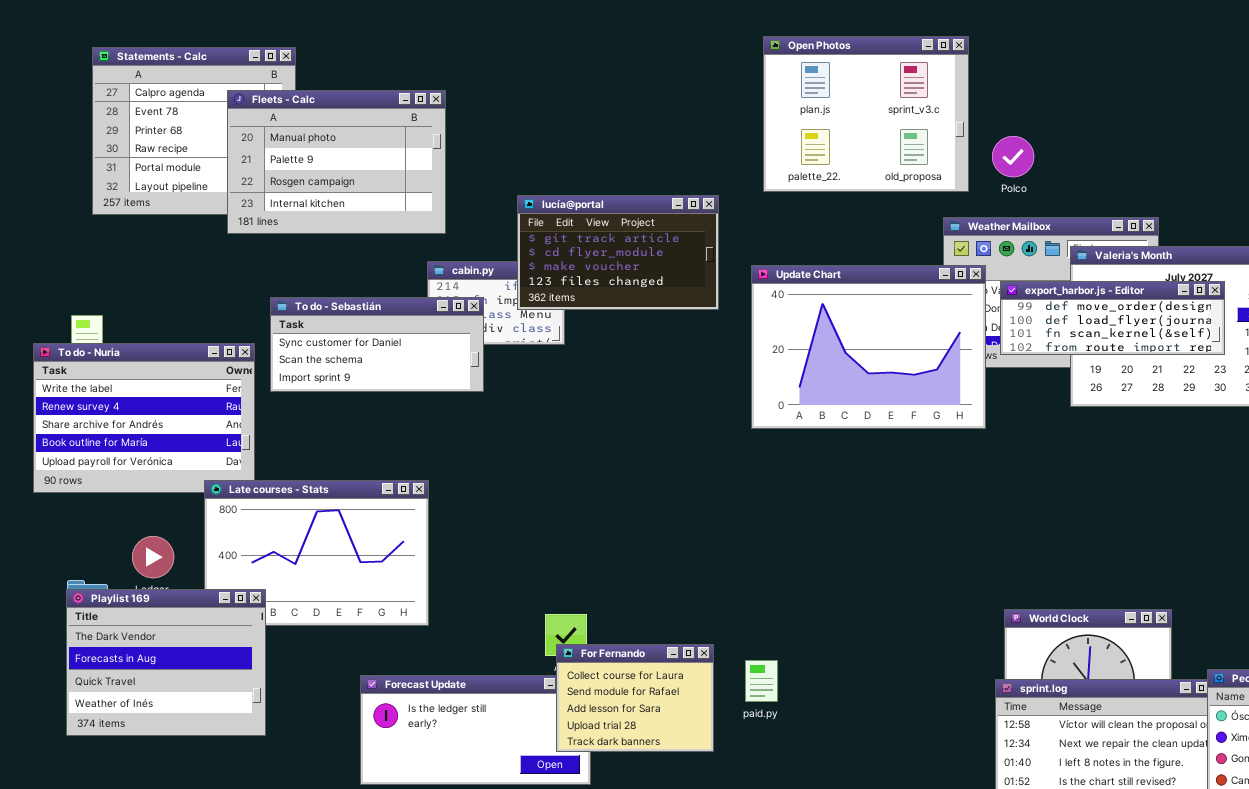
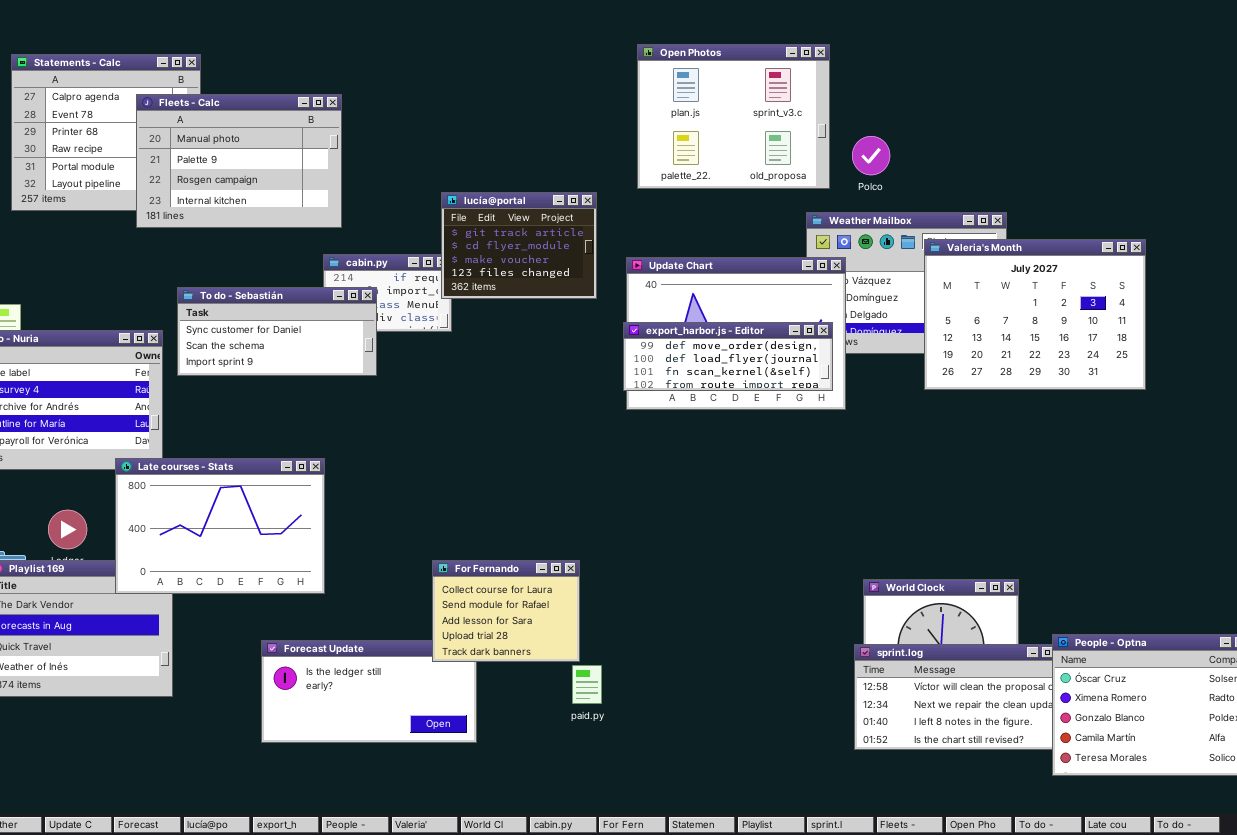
lucía@portal: [517,195,719,310] -> [441,192,597,299], resized
export_harbor.js - Editor: [1000,281,1225,355] -> [623,322,833,391], moved
Late courses - Stats: [204,480,429,626] -> [115,458,325,594], raised
For Fernando: [556,644,714,752] -> [432,560,580,662], moved
paid.py: [745,660,778,702] -> [572,665,602,704], moved

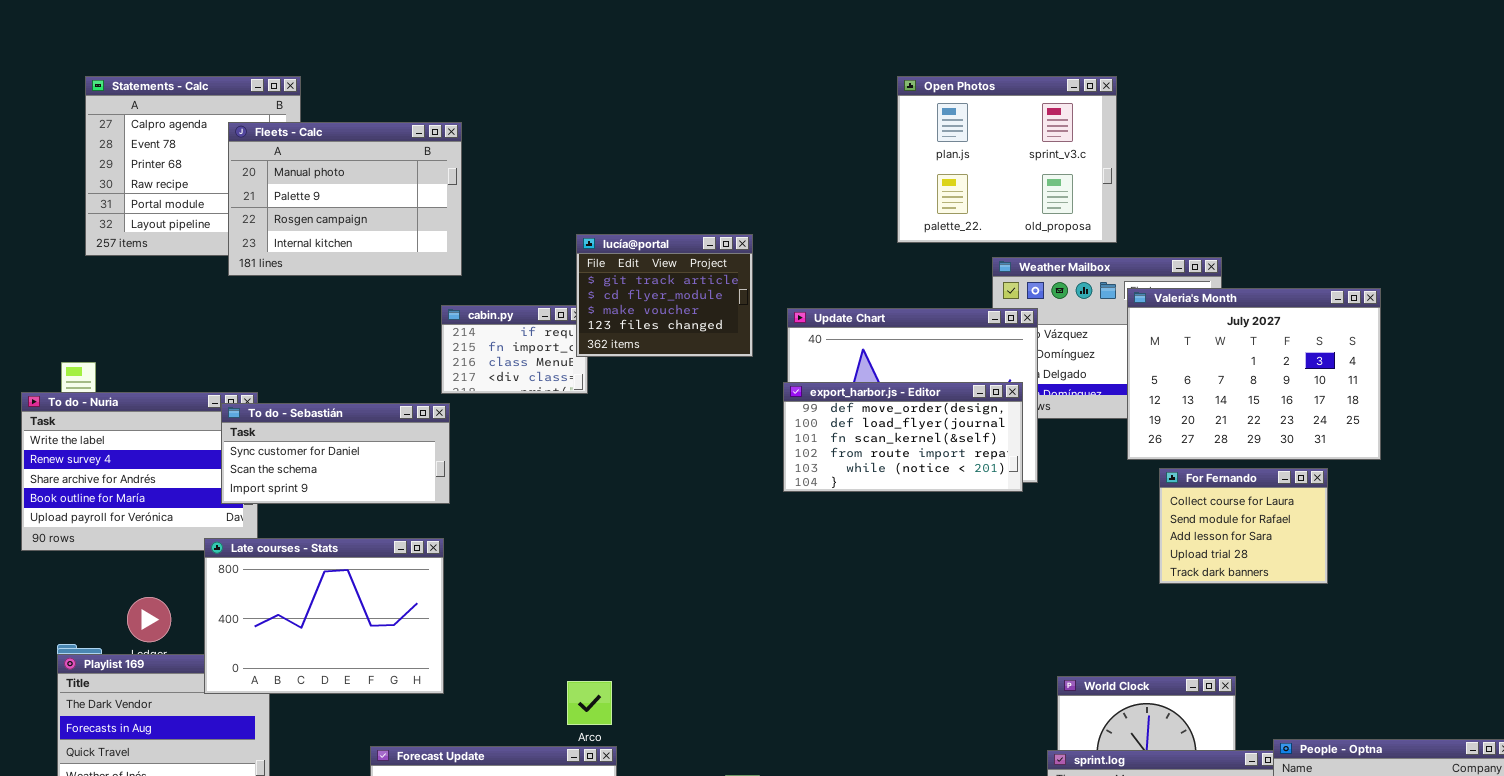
Open Photos: [637,44,830,189] -> [897,76,1117,243], moved
To do - Sebastián: [177,287,377,376] -> [221,403,450,504], moved
export_harbor.js - Editor: [623,322,833,391] -> [783,382,1023,492], resized
For Fernando: [432,560,580,662] -> [1159,468,1328,584], moved

